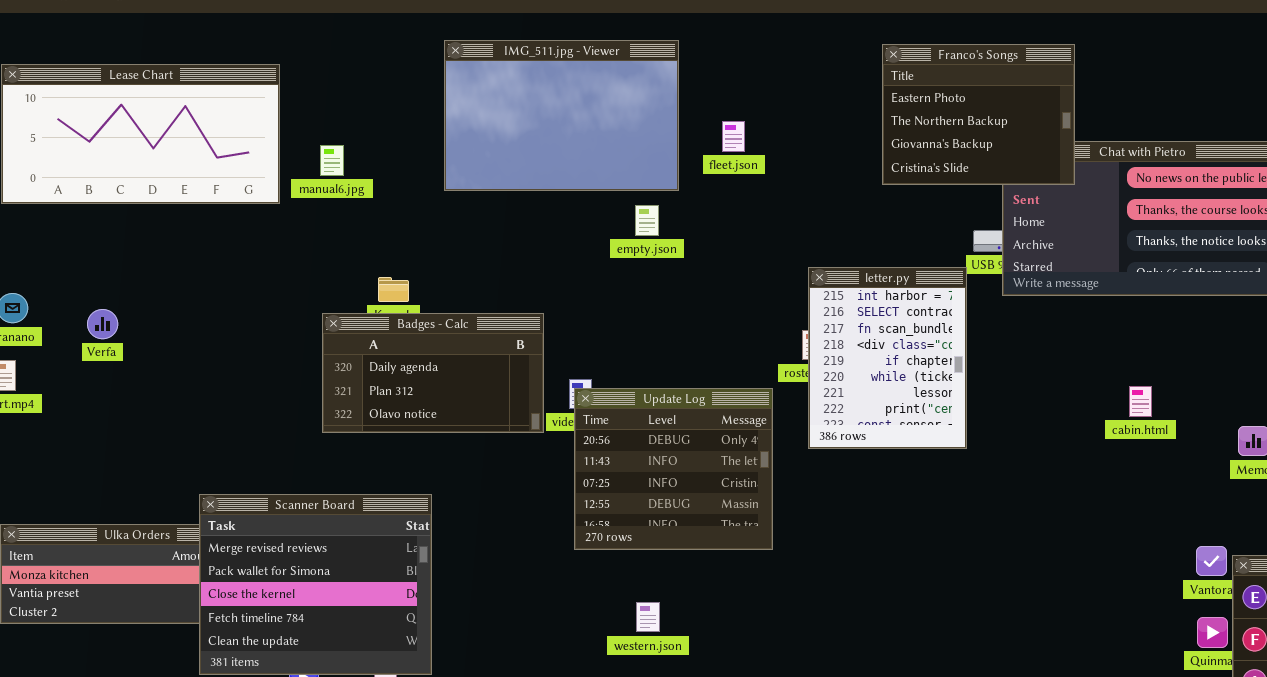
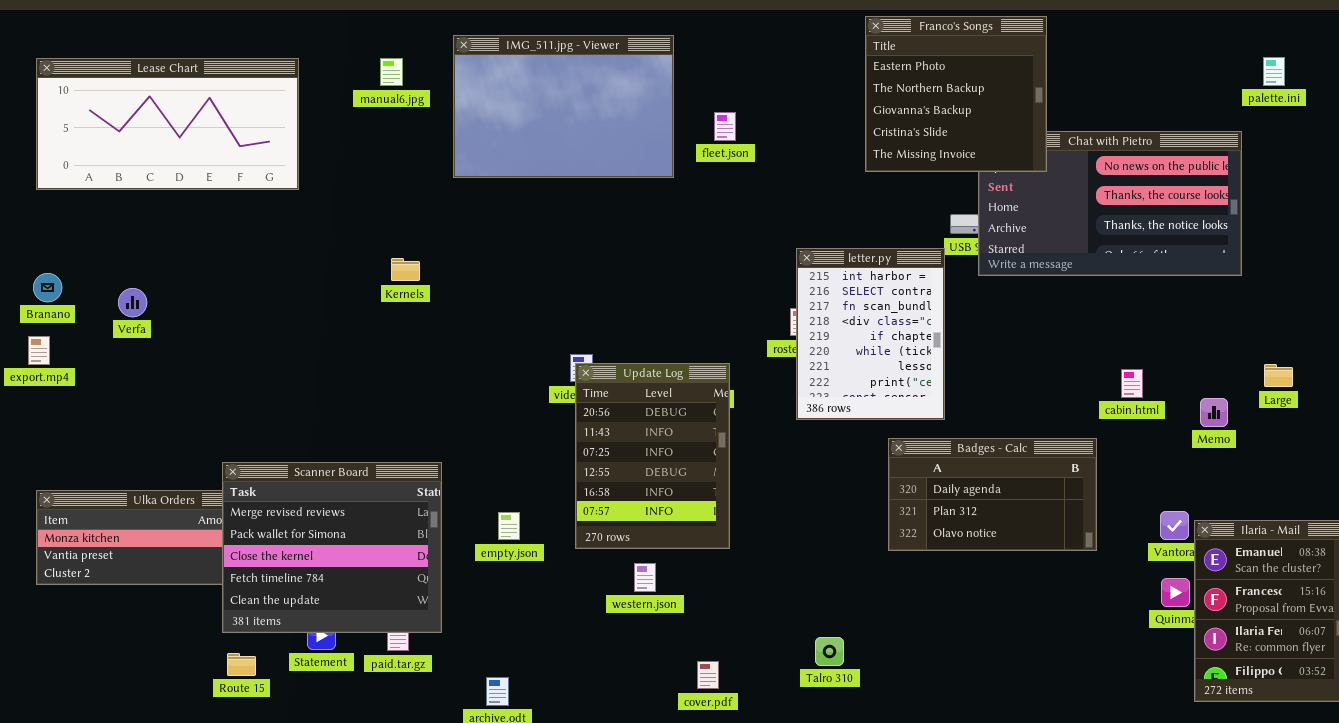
Franco's Songs: [882,44,1075,185] -> [865,16,1047,172], resized
manual6.jpg: [320,145,344,176] -> [380,58,403,86], moved
empty.json: [635,205,659,236] -> [498,512,520,540], moved
Badges - Calc: [322,313,544,433] -> [888,438,1097,551], moved
cabin.html: [1129,386,1152,417] -> [1121,369,1143,398], moved
Update Log: [574,388,773,550] -> [575,363,730,549], resized

